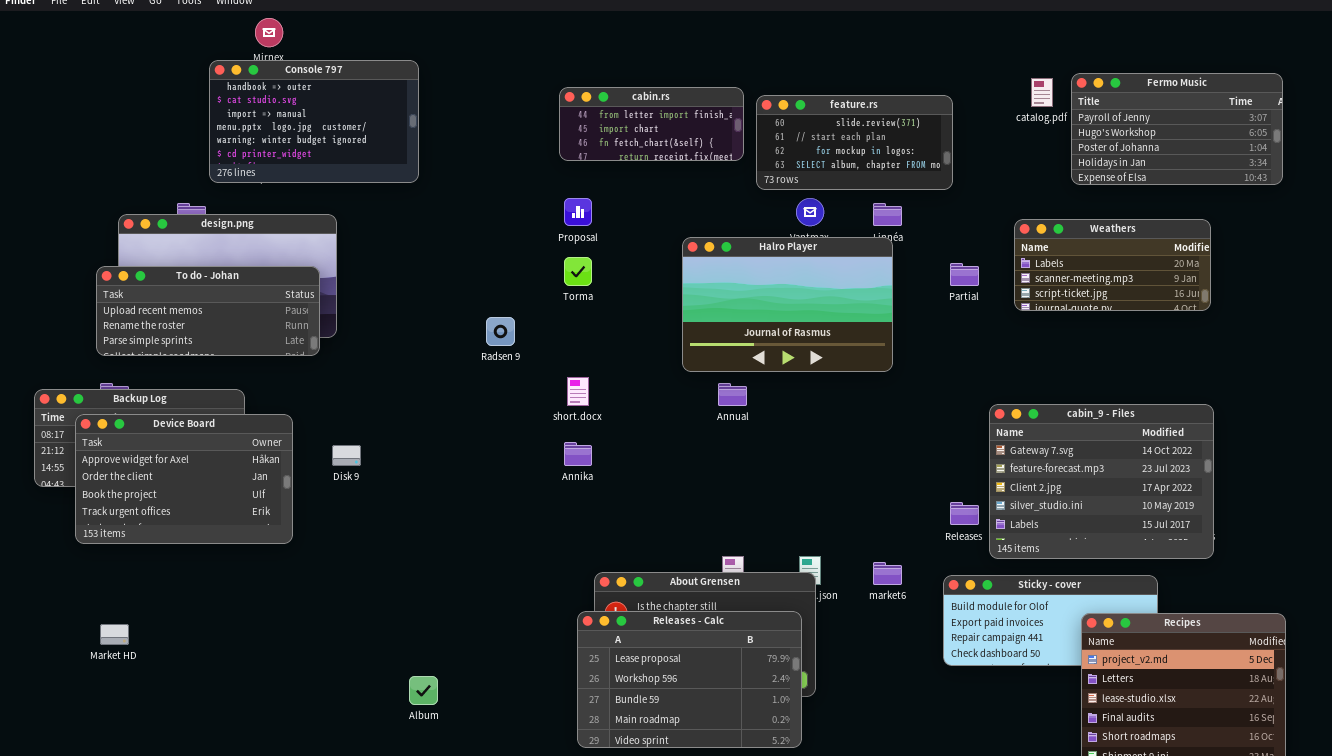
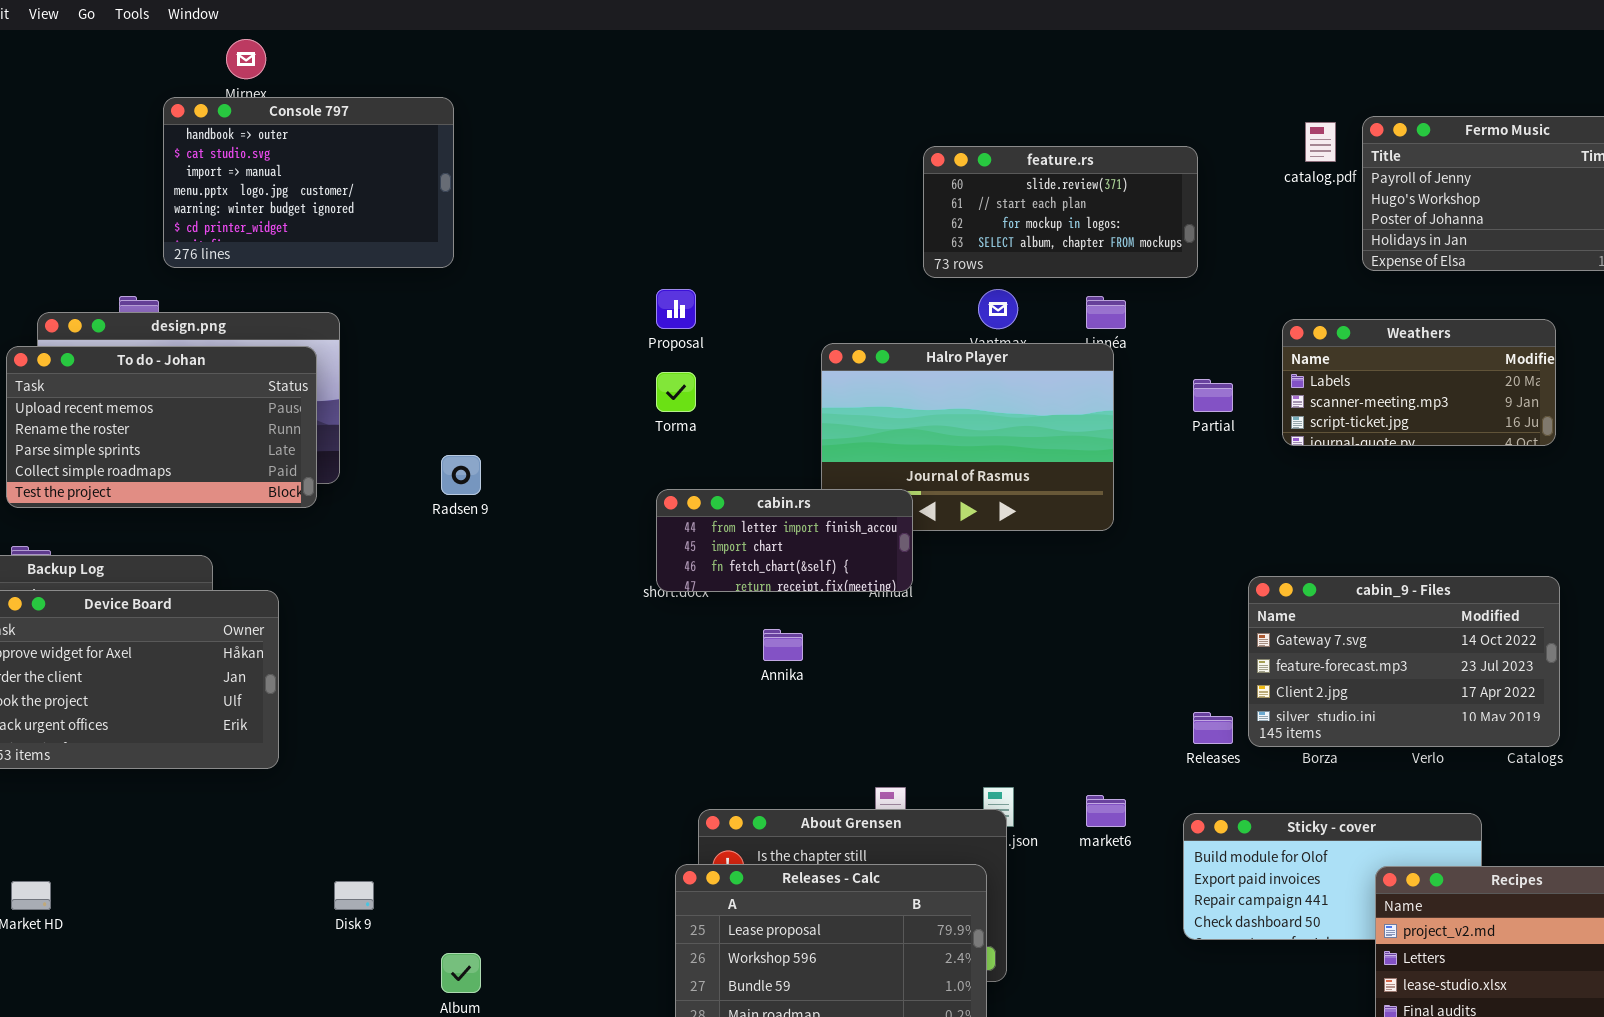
cabin.rs: [559,87,744,161] -> [656,489,913,592], moved
To do - Johan: [96,266,320,356] -> [6,346,317,508], resized
Radsen 9: [486,317,515,346] -> [441,455,481,495], moved
cabin_9 - Files: [989,404,1214,559] -> [1248,576,1560,747], resized
Annika: [564,442,592,466] -> [763,629,803,661], moved
Disk 9: [332,445,361,466] -> [334,881,374,910], moved

